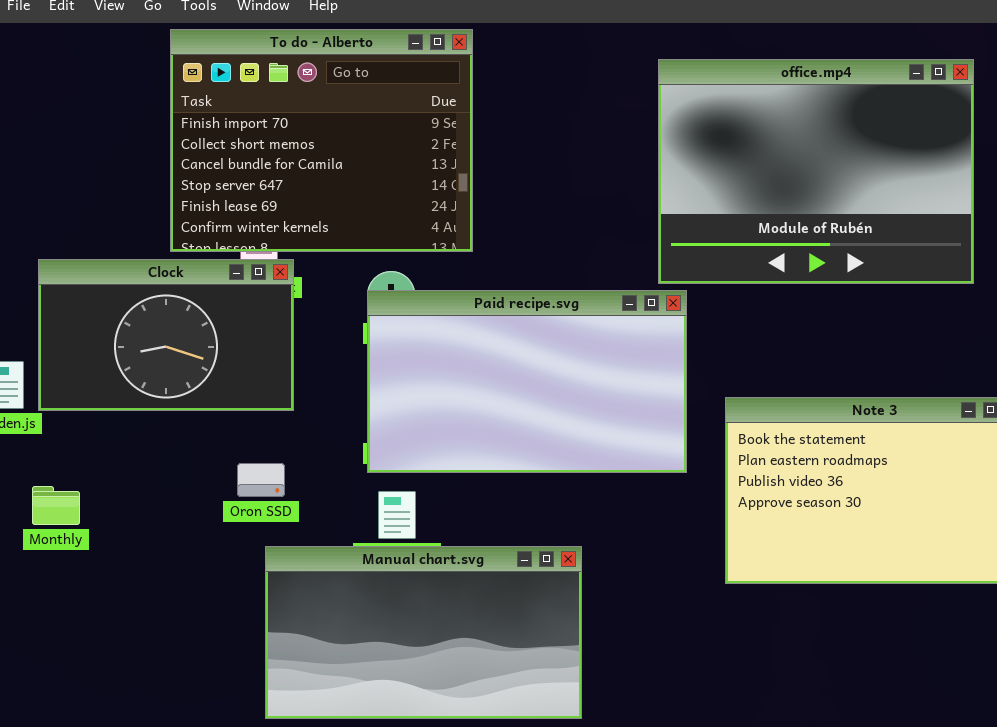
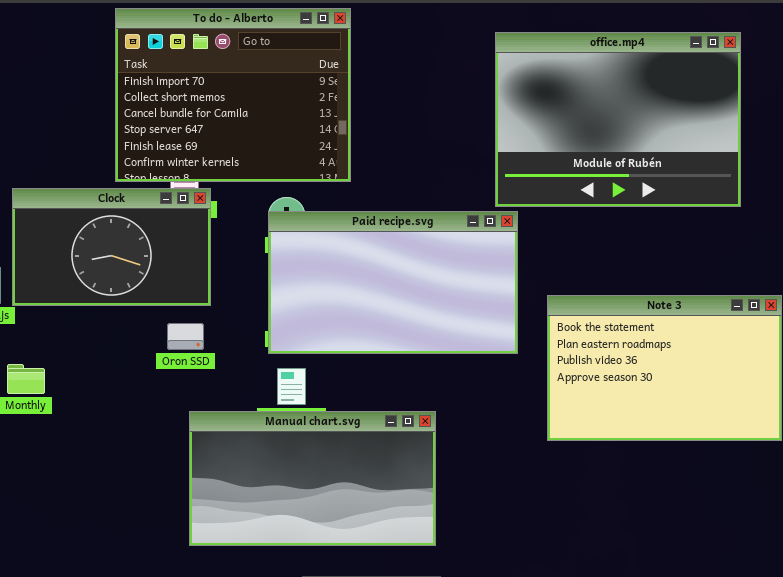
Oron SSD: [237,463,285,497] -> [167,323,204,350], moved

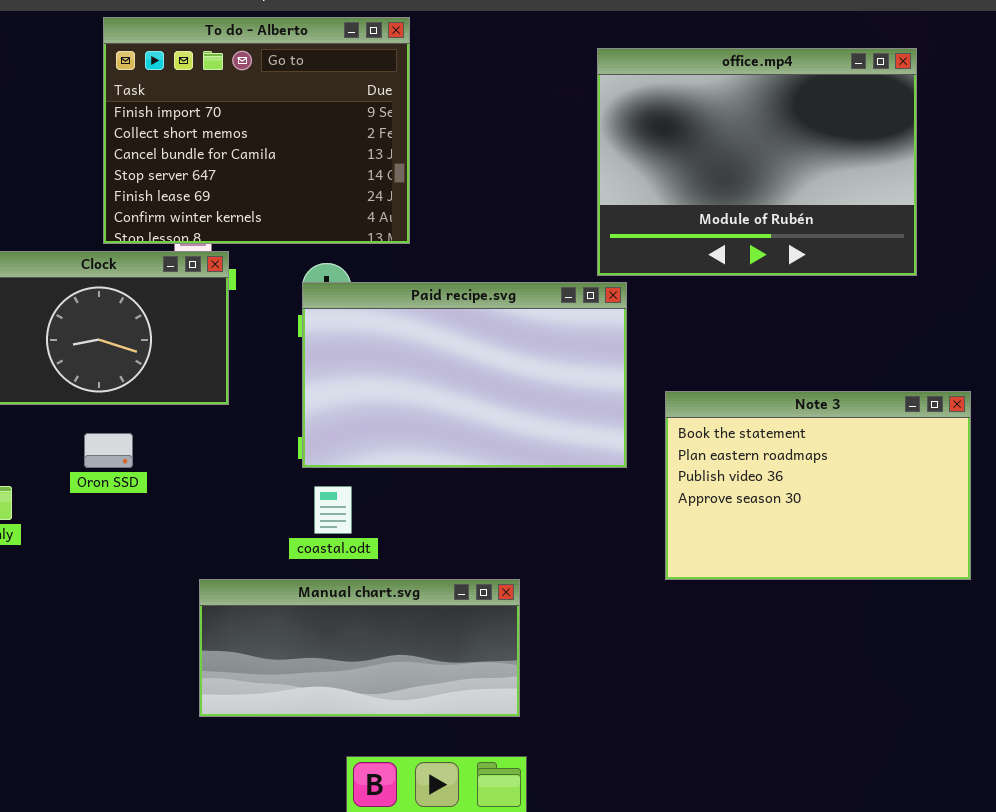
Oron SSD: [167,323,204,350] -> [84,433,133,468], moved
Manual chart.svg: [189,411,436,546] -> [199,579,520,717], resized

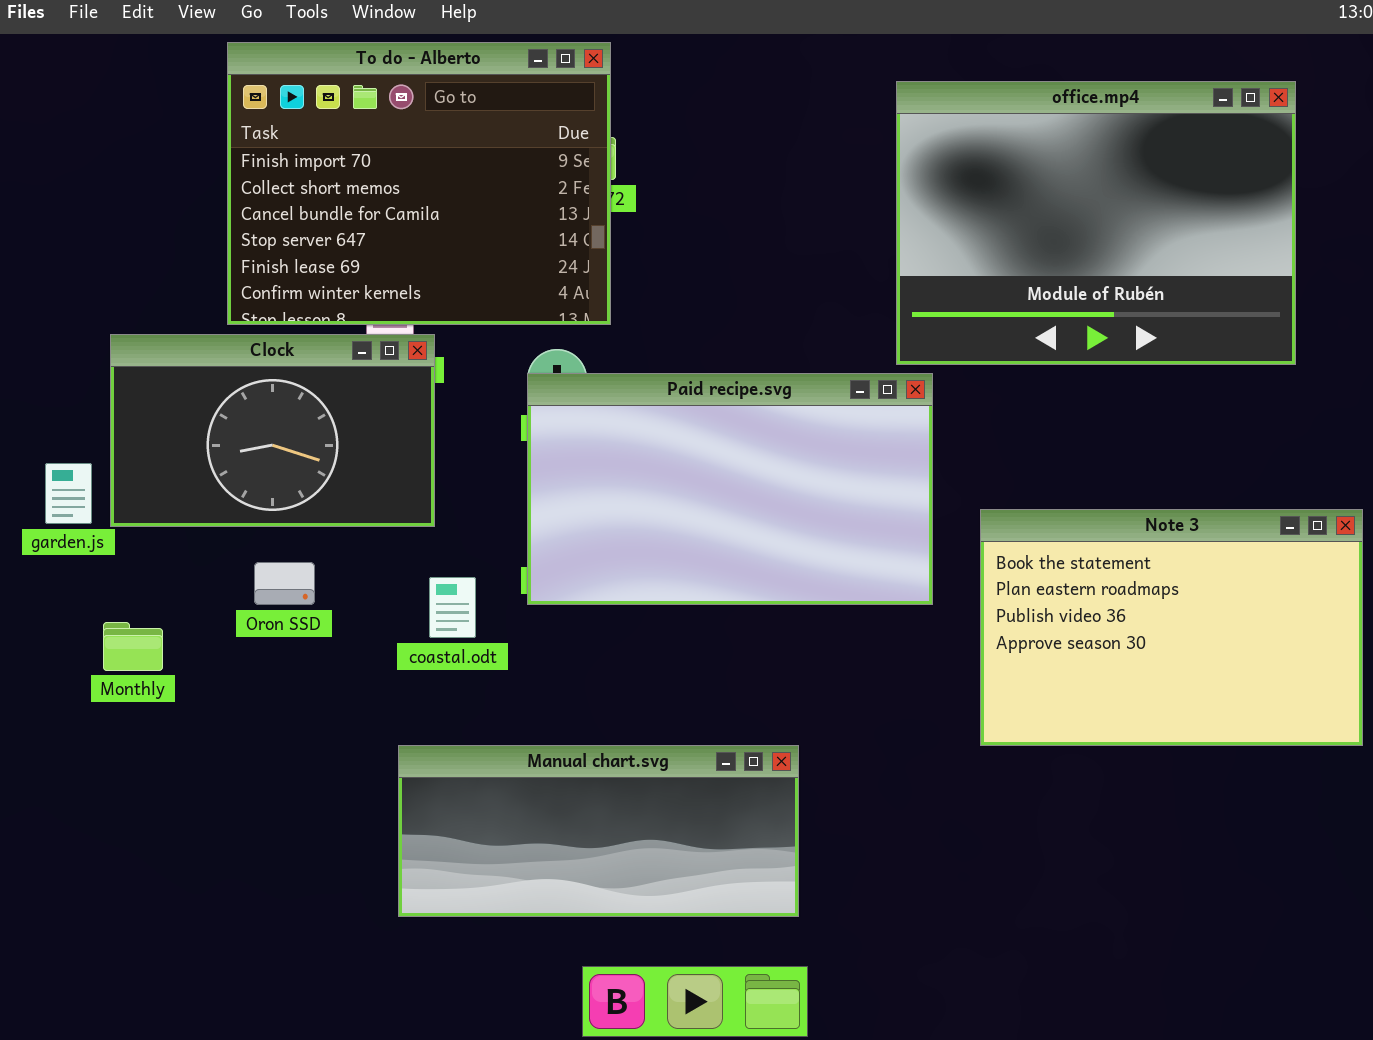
To do - Alberto: [103,17,410,244] -> [227,42,611,325], moved
coastal.odt: [314,486,352,534] -> [429,577,476,638], moved

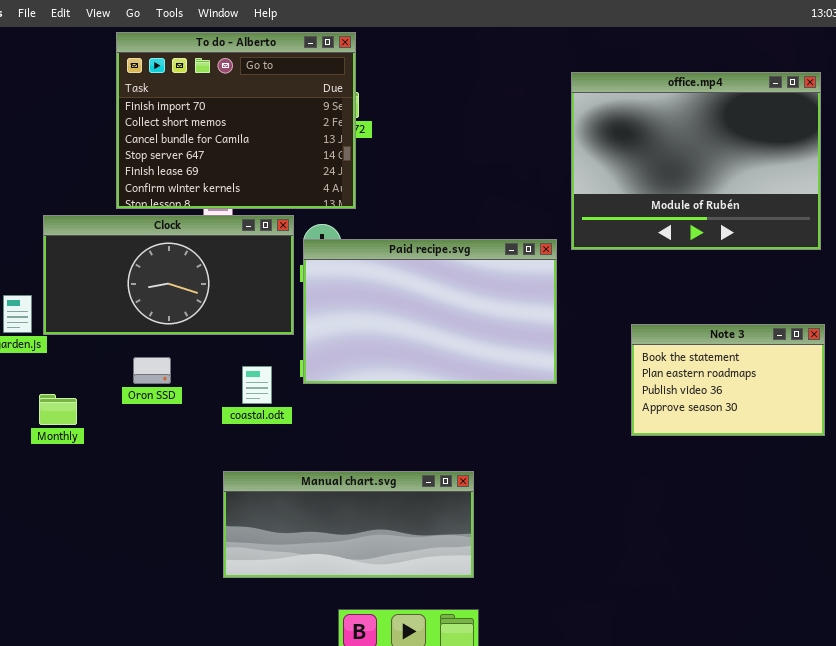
office.mp4: [896,81,1296,365] -> [571,72,821,250], moved
Clock: [110,334,435,527] -> [43,215,294,335], resized
Note 3: [980,509,1363,746] -> [631,324,825,436], resized

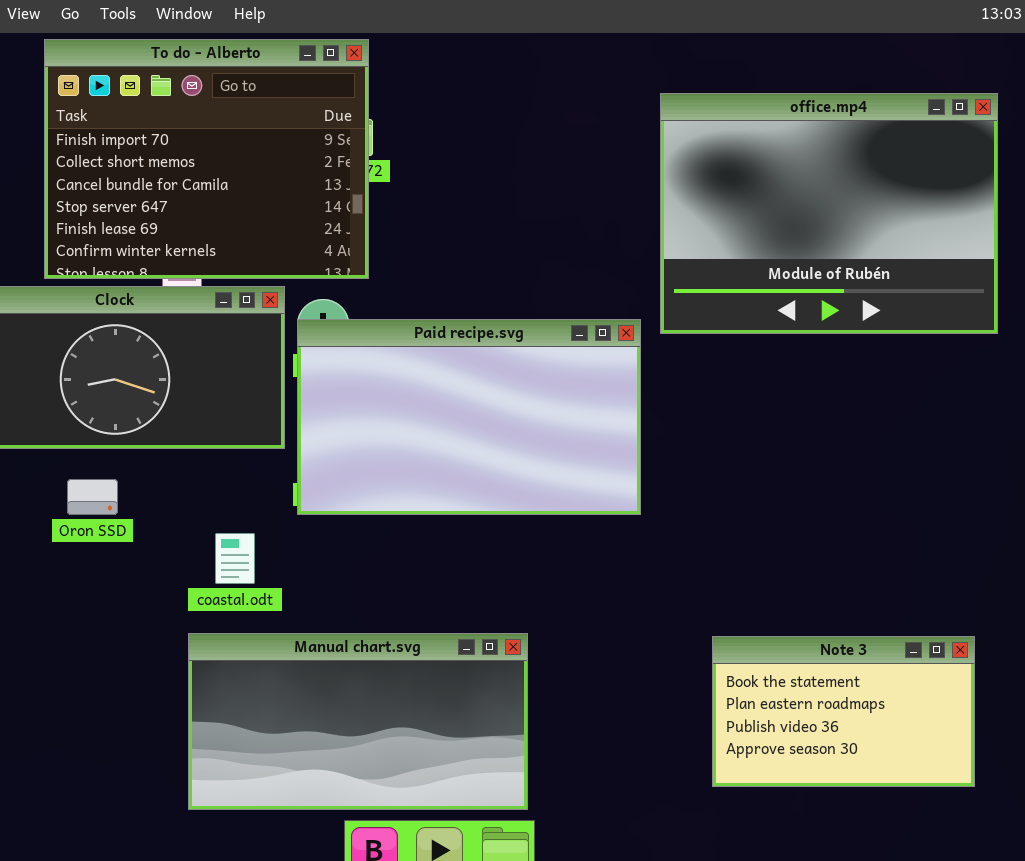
Note 3: [631,324,825,436] -> [712,636,975,787], moved
coastal.odt: [242,366,272,404] -> [215,533,255,584], moved
Manual chart.svg: [223,471,474,578] -> [188,633,528,810], resized

